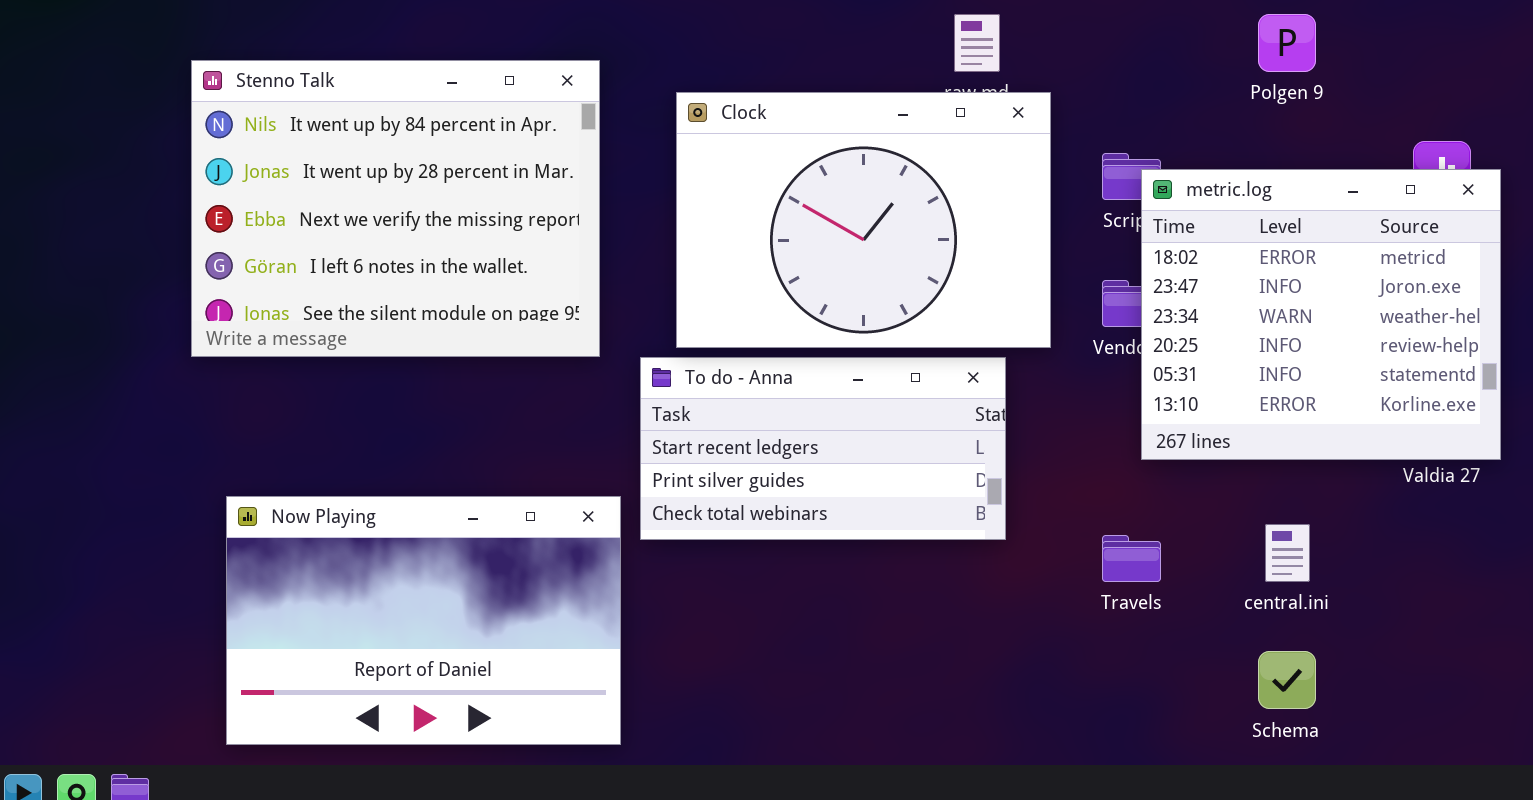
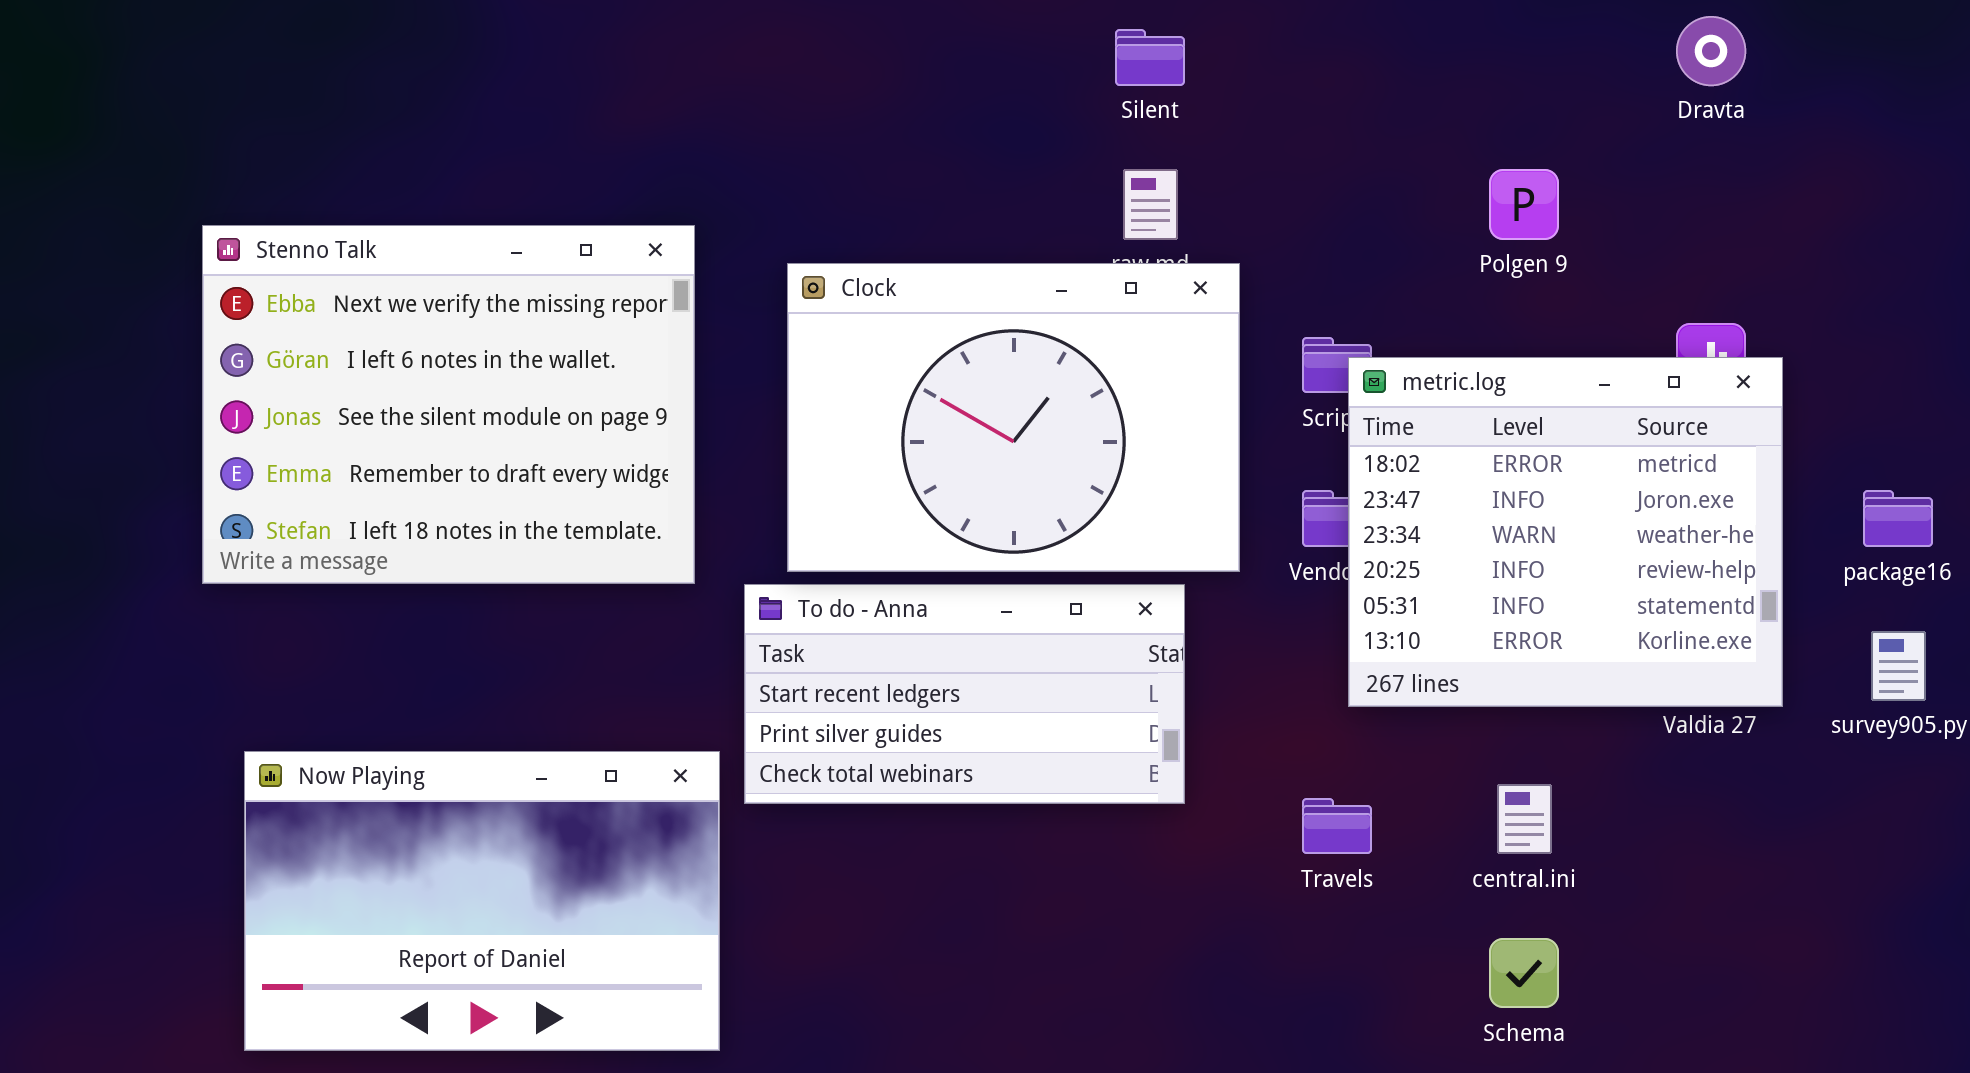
Stenno Talk: [191,60,600,357] -> [202,225,695,584], scrolled down 2 rows

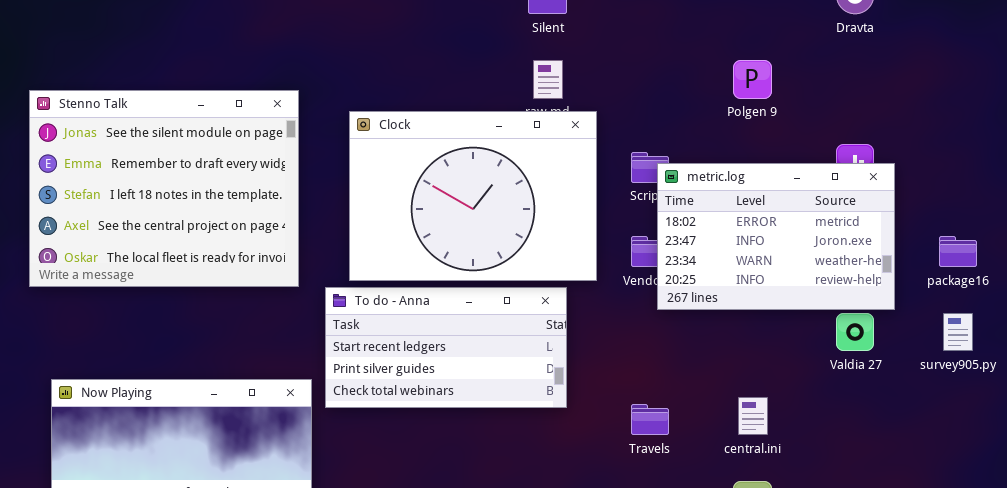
Stenno Talk: [202,225,695,584] -> [29,90,299,287], scrolled down 2 rows
metric.log: [1348,357,1783,707] -> [657,163,895,310], resized

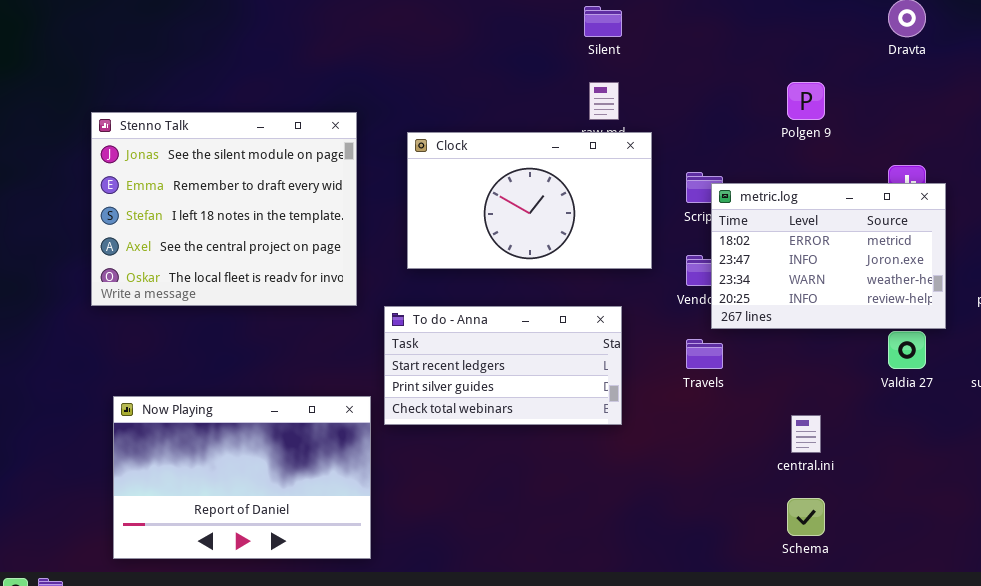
Clock: [349,111,597,281] -> [407,132,652,269], resized
Travels: [631,404,669,435] -> [686,339,723,369], moved

